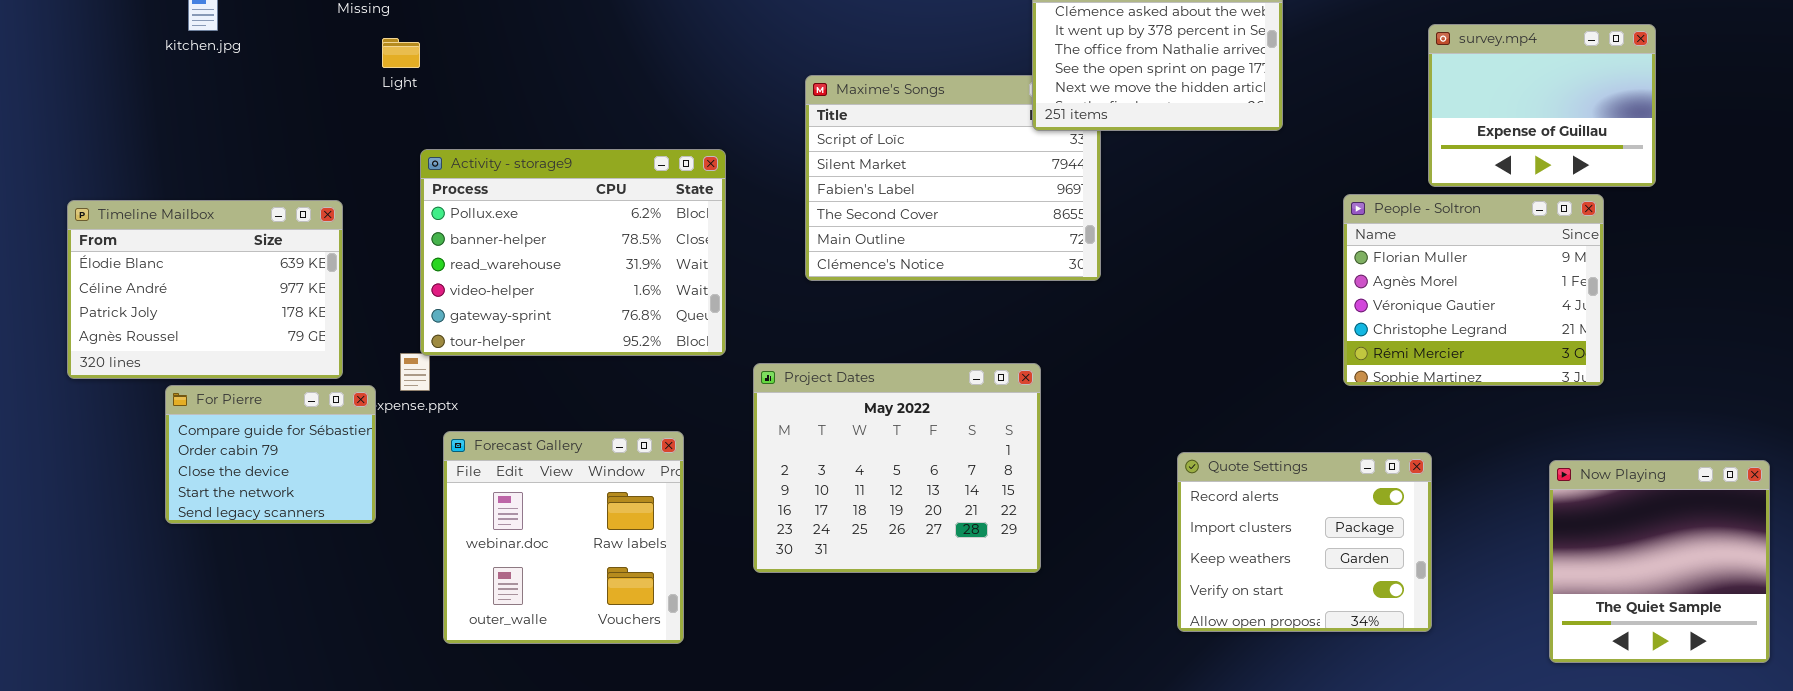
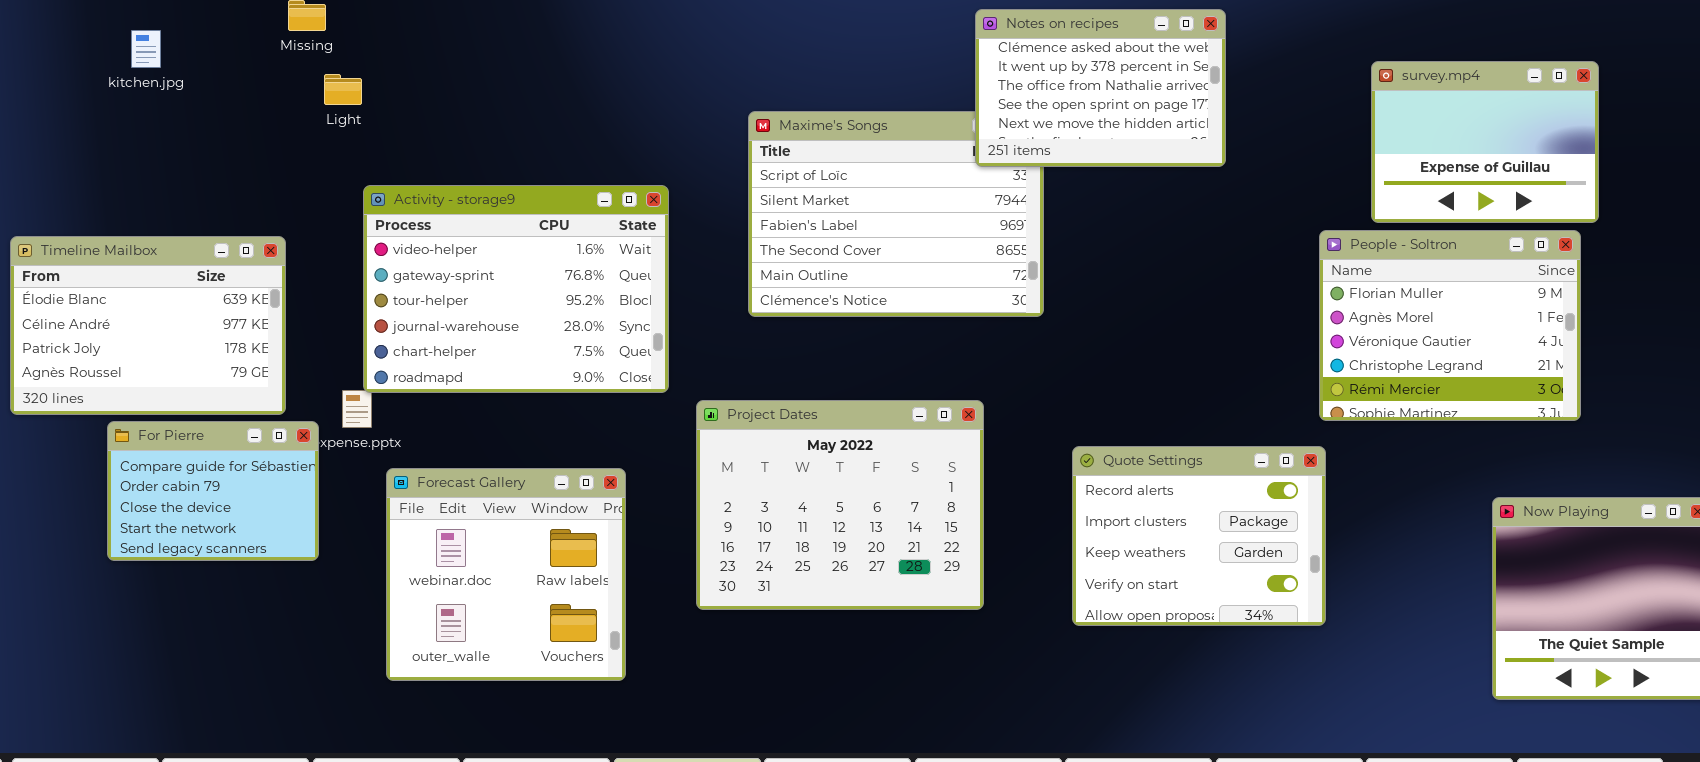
Activity - storage9: [420,149,726,356] -> [363,185,669,393], scrolled down 3 rows
People - Soltron: [1343,194,1604,386] -> [1319,230,1581,421], moved
Quote Settings: [1177,452,1432,632] -> [1072,446,1326,626], moved

